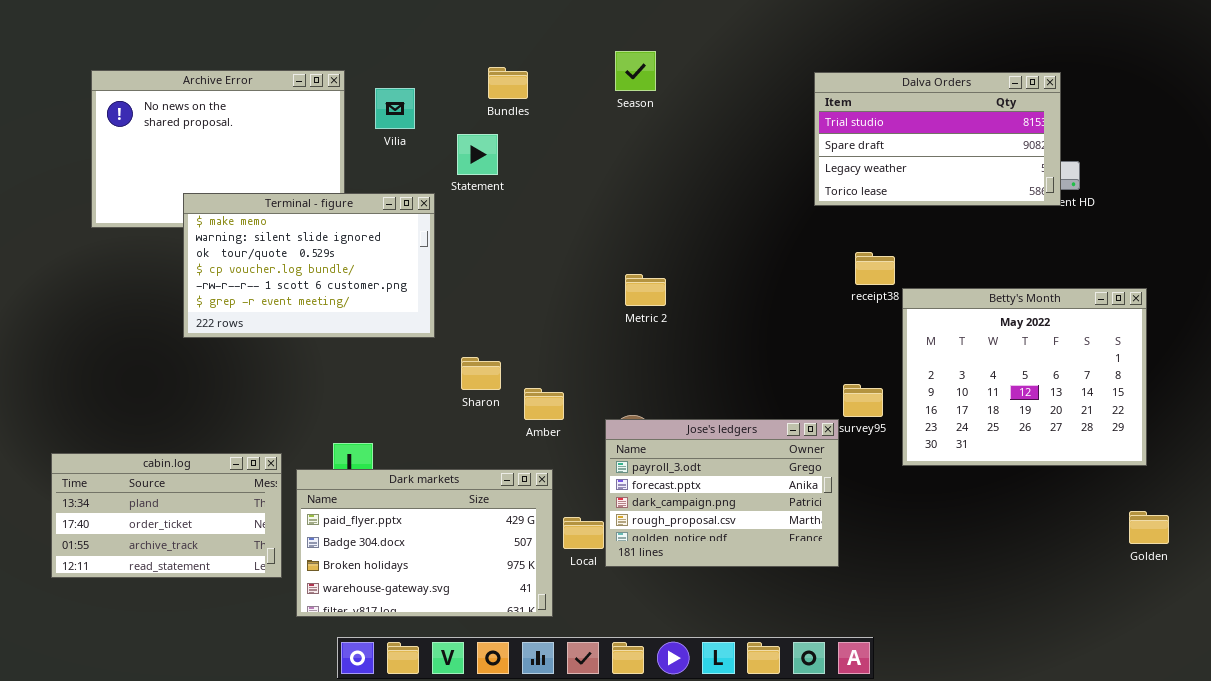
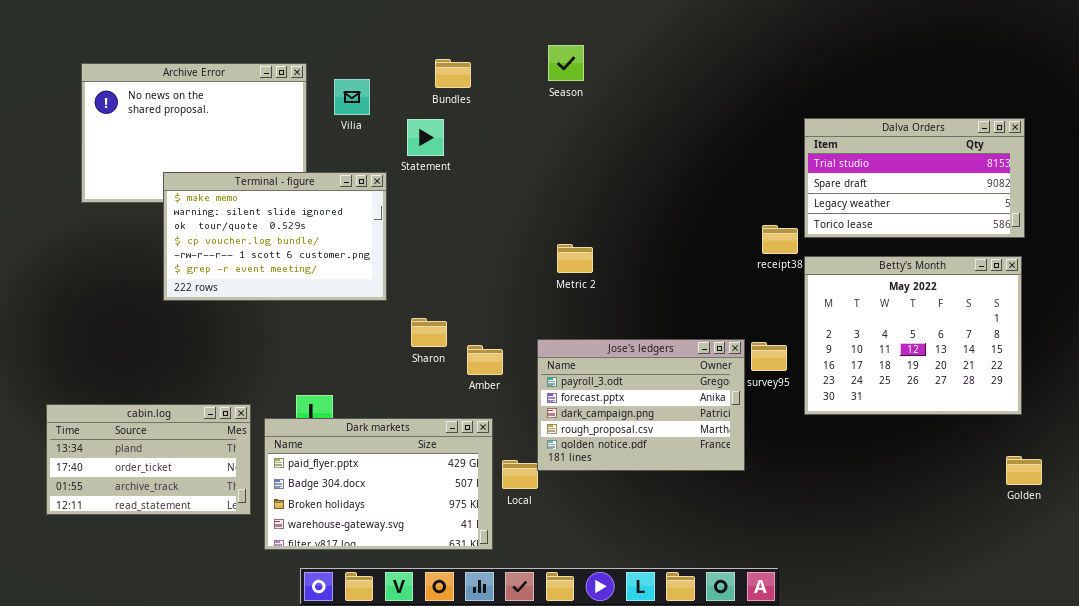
Dalva Orders: [814,72,1061,206] -> [804,118,1025,238], moved
Jose's ledgers: [605,419,839,567] -> [537,339,745,471], moved

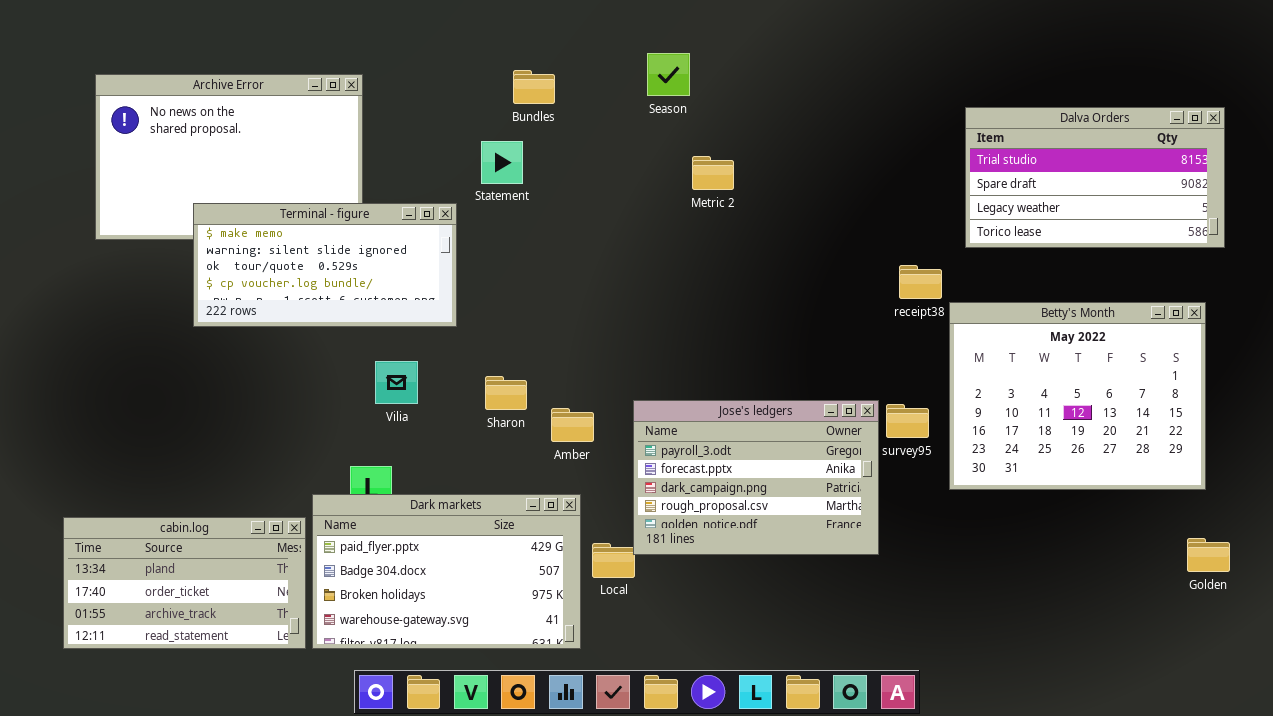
Vilia: [334,79,370,115] -> [375,361,418,404], moved
Dalva Orders: [804,118,1025,238] -> [965,107,1225,248], moved
Terminal - figure: [163,172,387,301] -> [193,203,457,327], resized
Metric 2: [557,244,593,273] -> [692,156,734,190], moved
cabin.log: [46,404,251,515] -> [63,517,306,649], moved

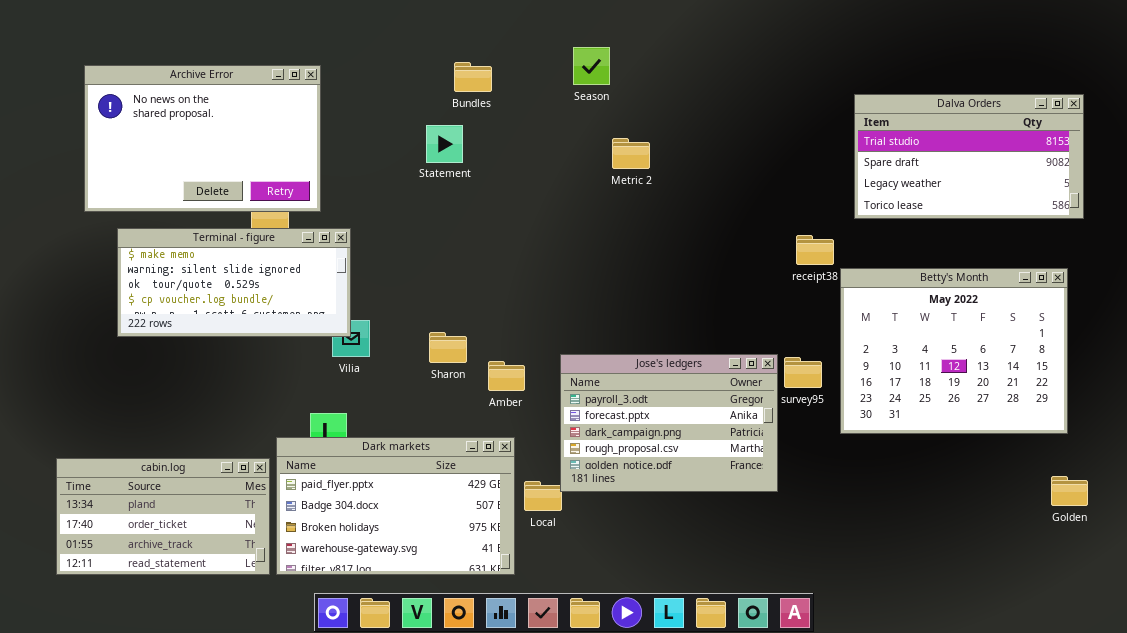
Terminal - figure: [193,203,457,327] -> [117,228,351,337], moved

